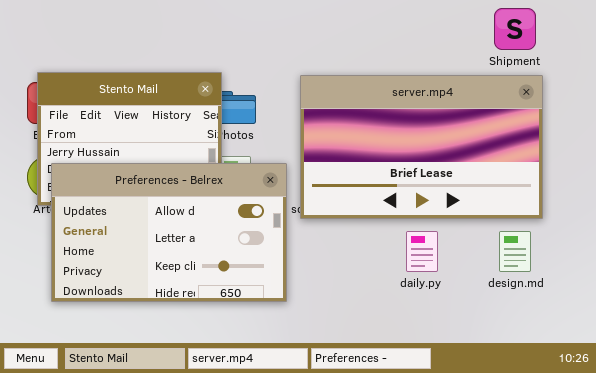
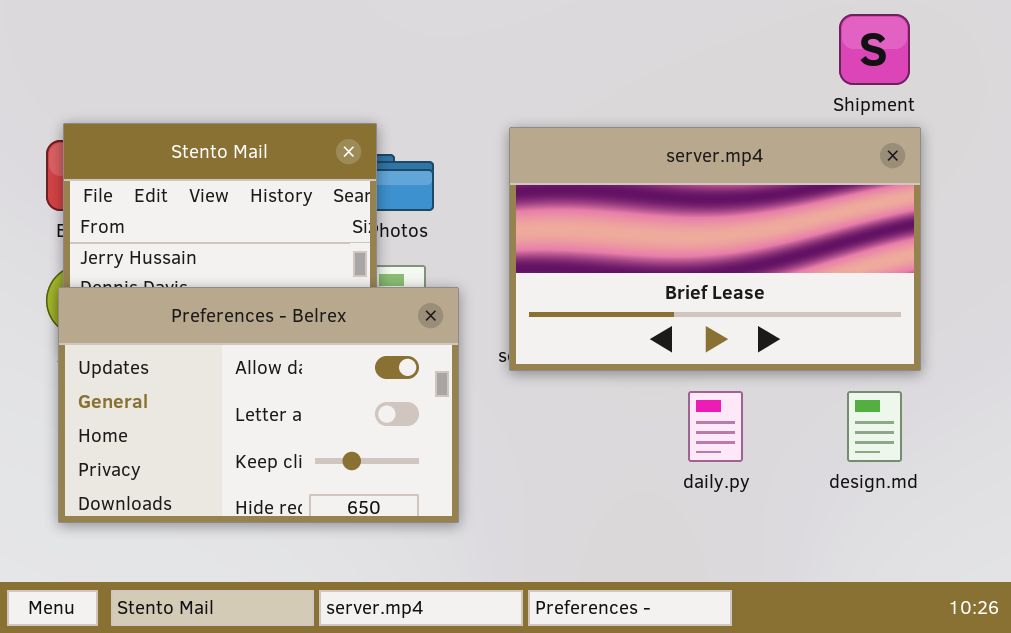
Preferences - Belrex: [51,163,287,302] -> [58,287,459,523], moved

